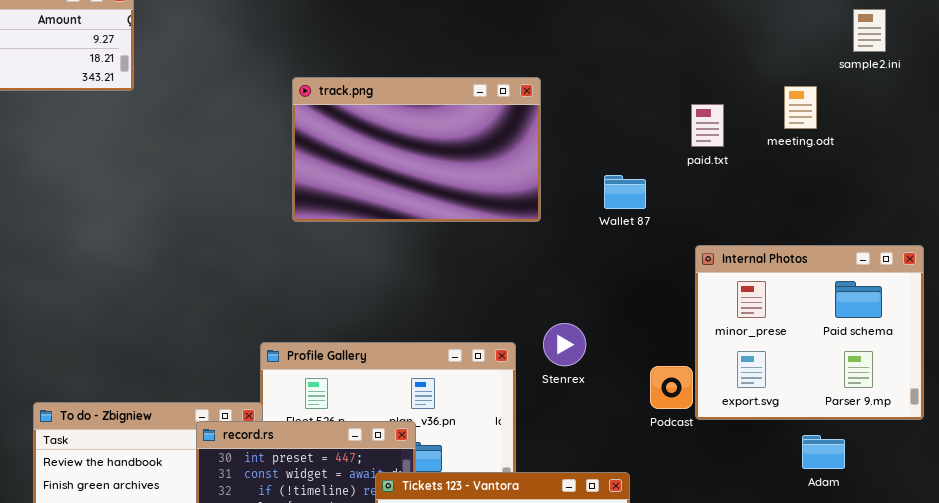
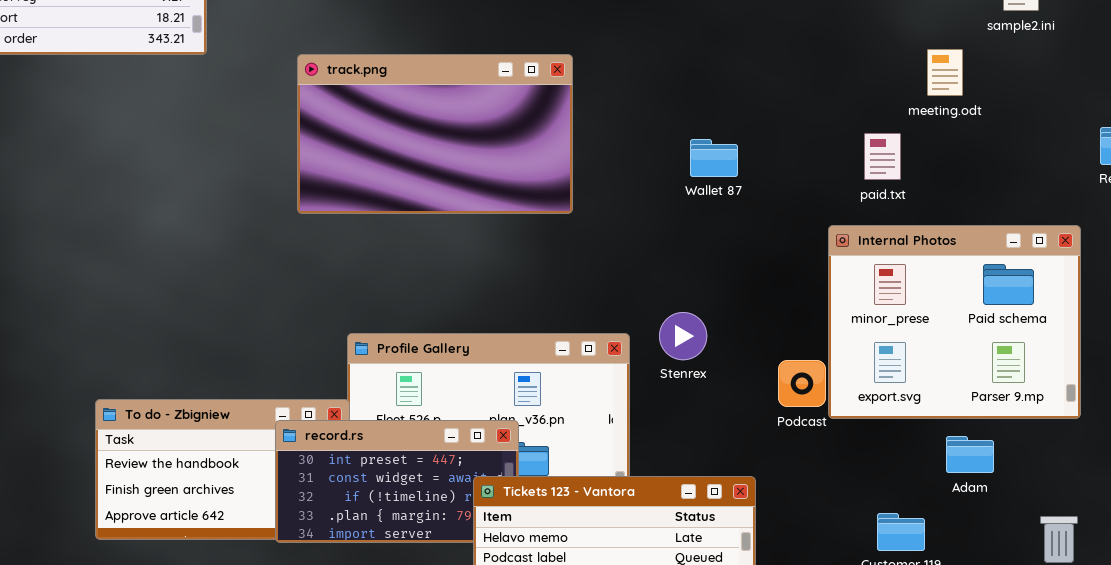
track.png: [292,77,541,222] -> [297,54,573,214], moved
paid.txt: [691,104,724,147] -> [864,133,901,180], moved
Wallet 87: [604,175,646,209] -> [690,139,738,177], moved

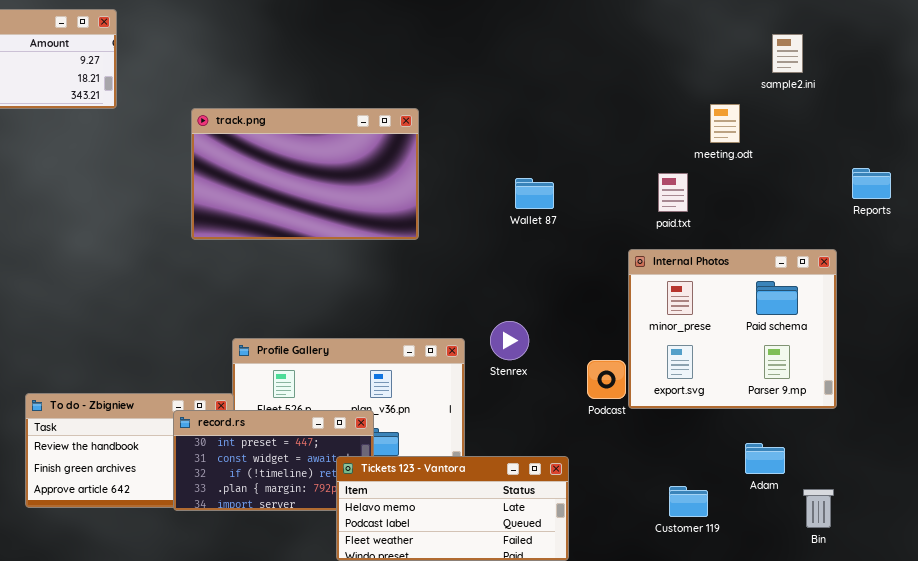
Adam: [946,436,994,473] -> [745,443,785,474], moved

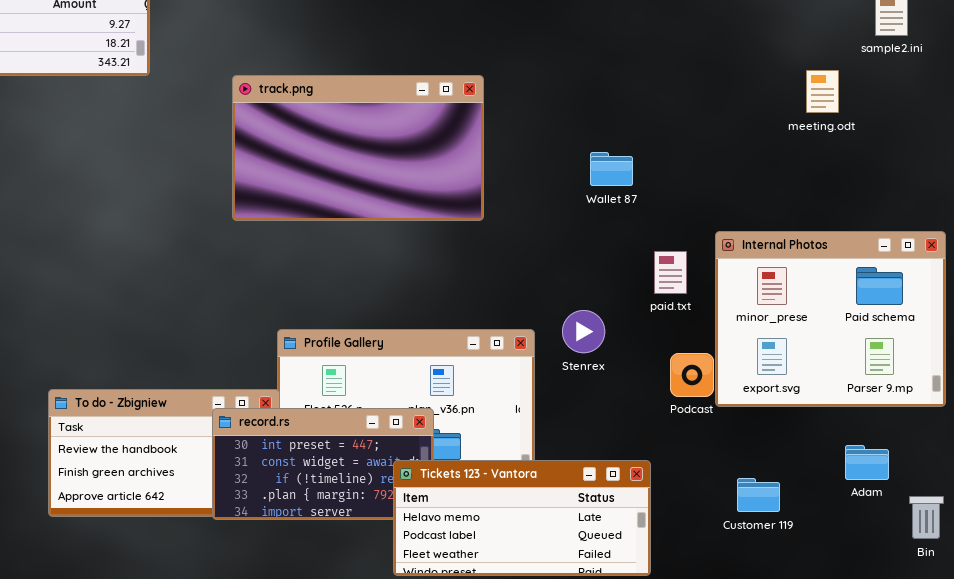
paid.txt: [658,173,688,212] -> [654,251,687,294], moved
Customer 119: [669,486,708,517] -> [737,478,780,512], moved

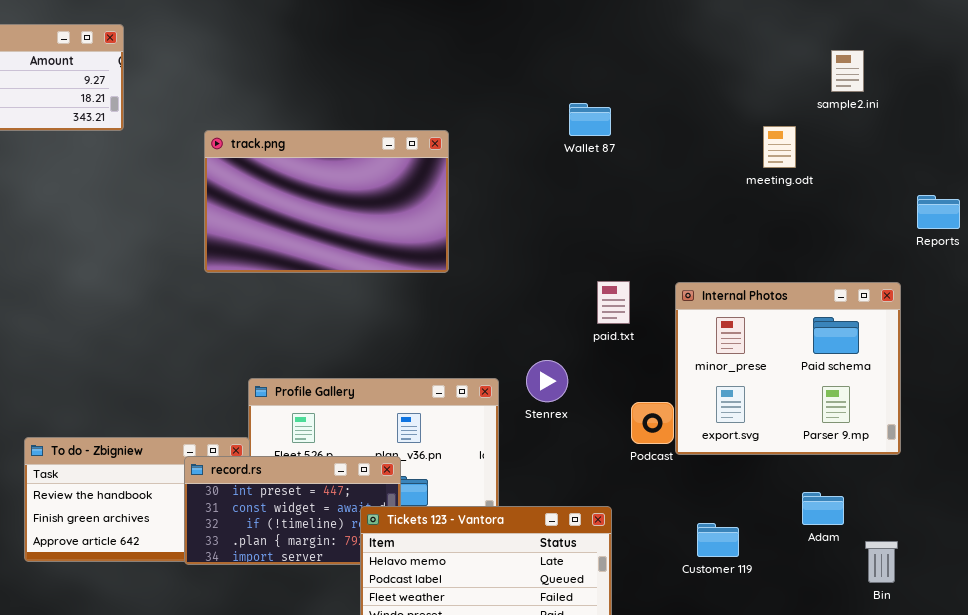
Wallet 87: [590,152,633,186] -> [569,103,611,136], moved
paid.txt: [654,251,687,294] -> [597,281,630,324], moved

